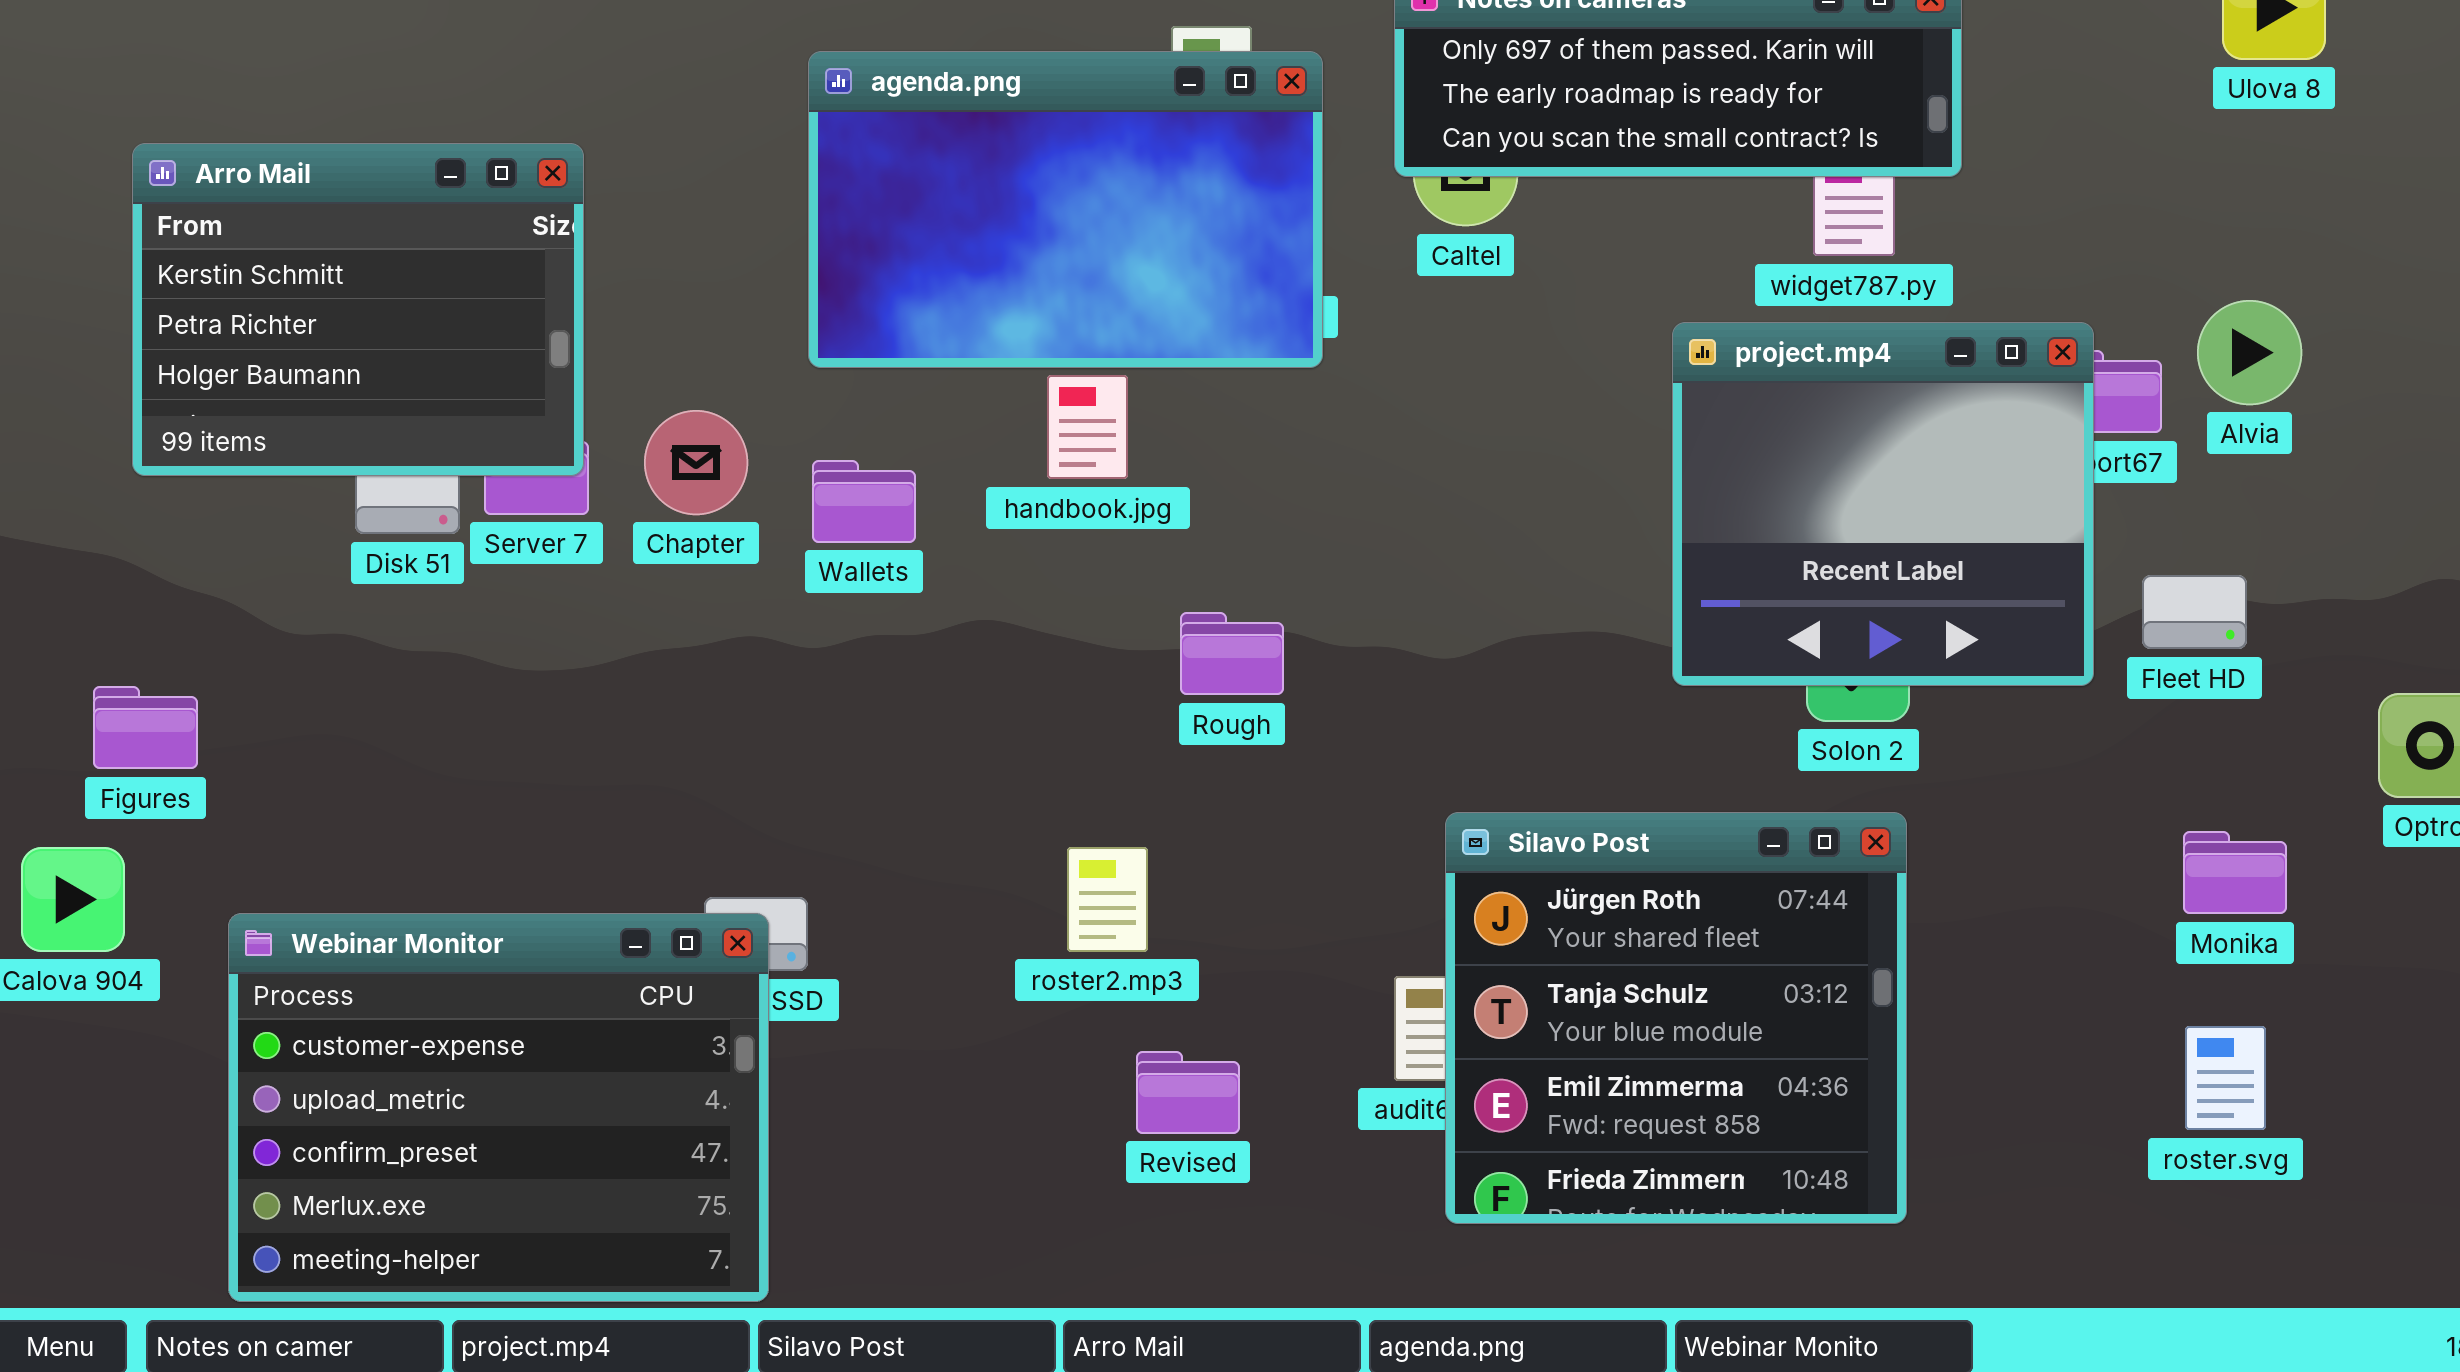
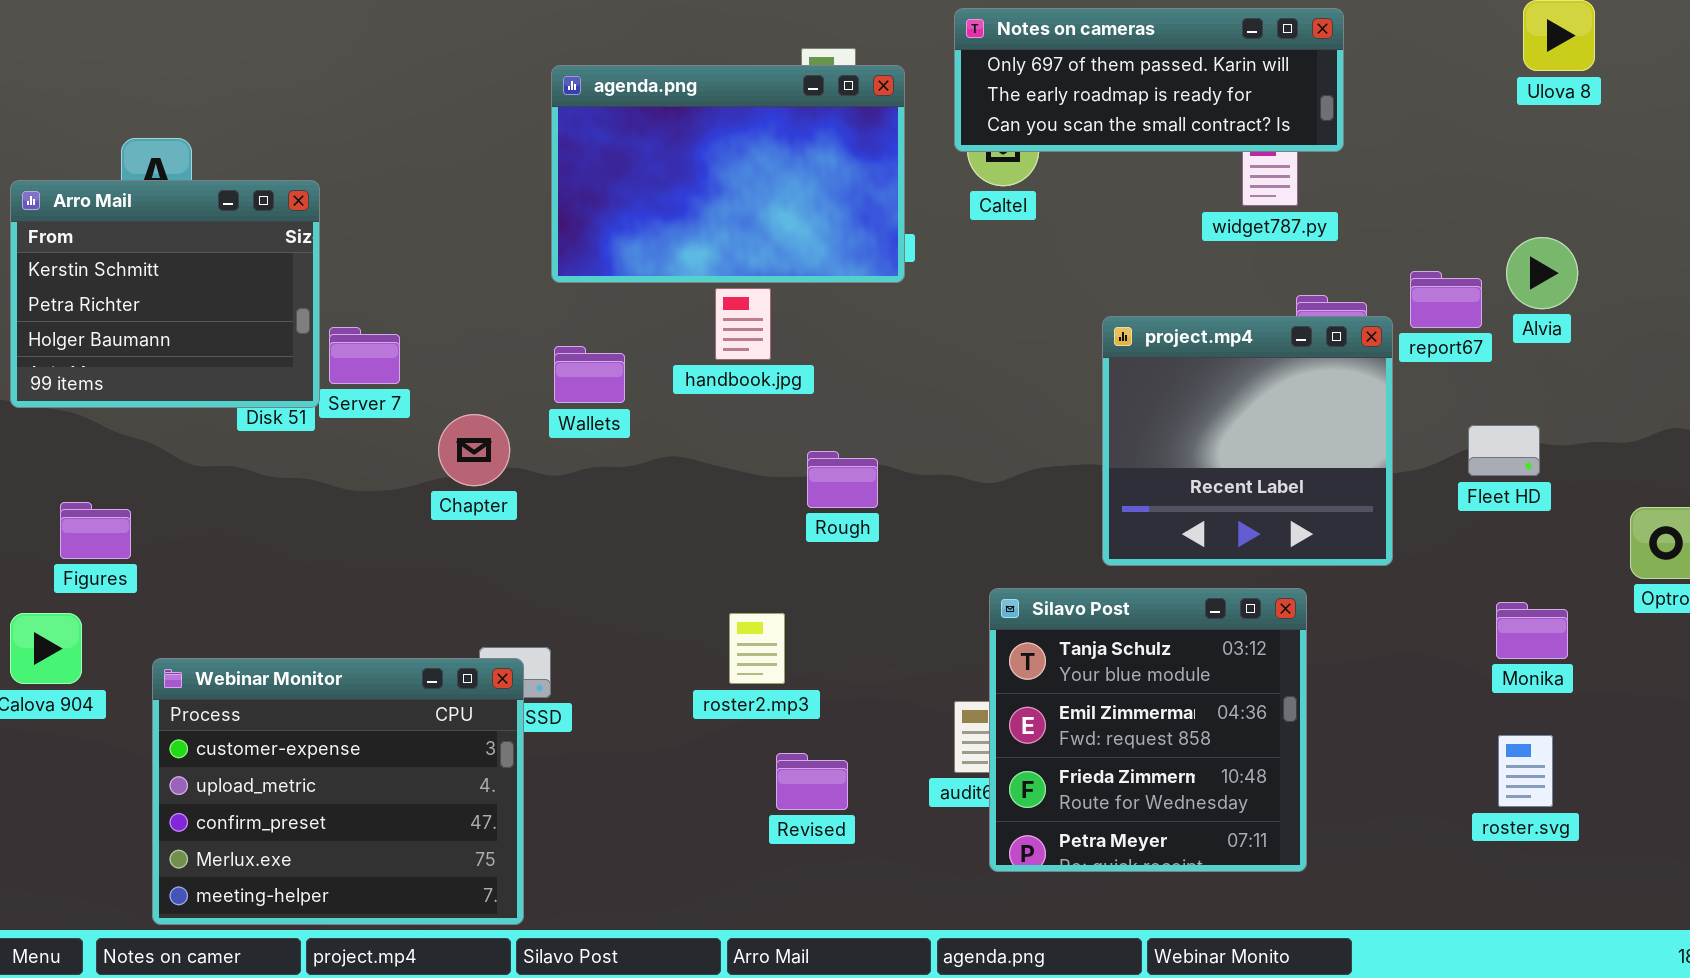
Arro Mail: [132,143,584,476] -> [10,180,320,408], moved
project.mp4: [1672,322,2094,686] -> [1102,316,1393,566], moved
Chapter: [644,410,748,515] -> [438,414,510,486], moved
Silavo Post: [1445,812,1907,1224] -> [989,588,1307,872], scrolled down 1 row

